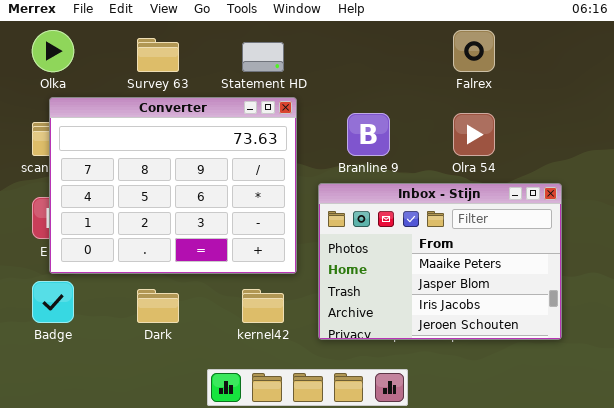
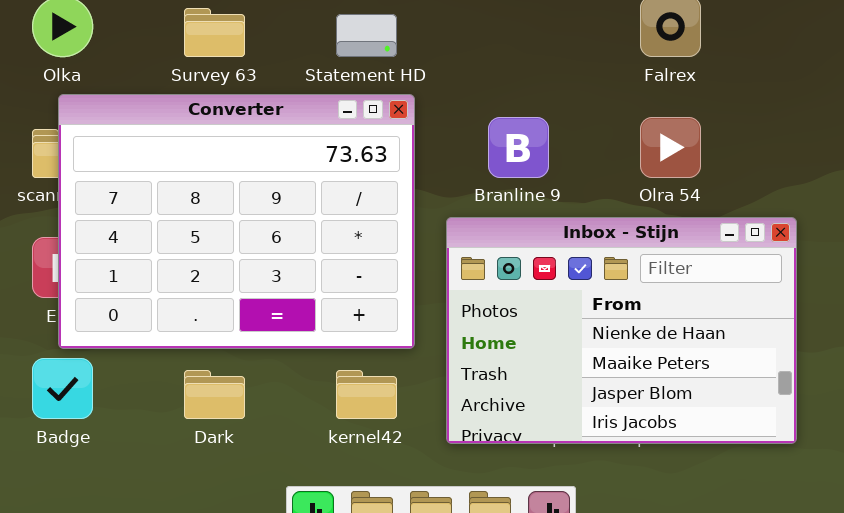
Inbox - Stijn: [318,183,562,340] -> [446,217,797,444], scrolled up 1 row

